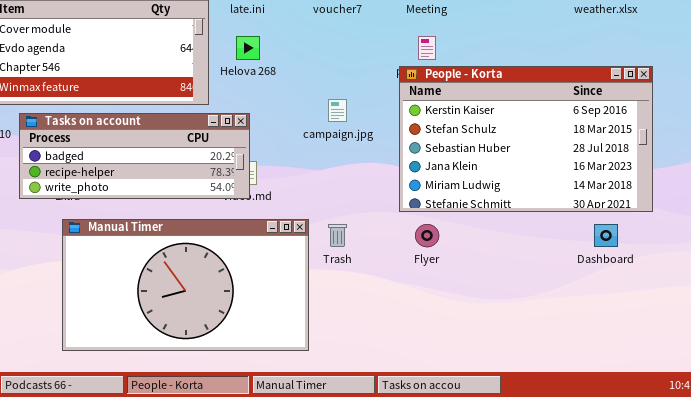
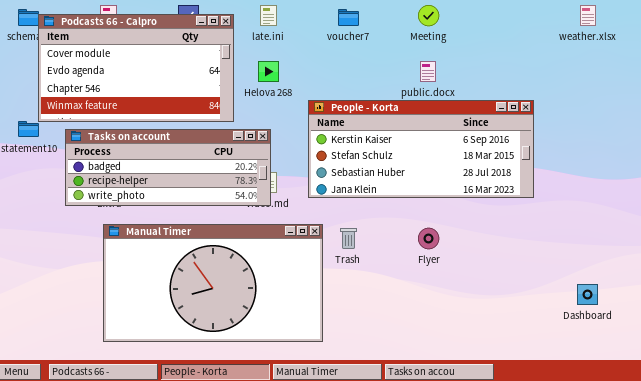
People - Korta: [399,66,653,212] -> [308,100,534,198], moved, resized
Dashboard: [594,224,618,247] -> [577,284,598,305], moved

